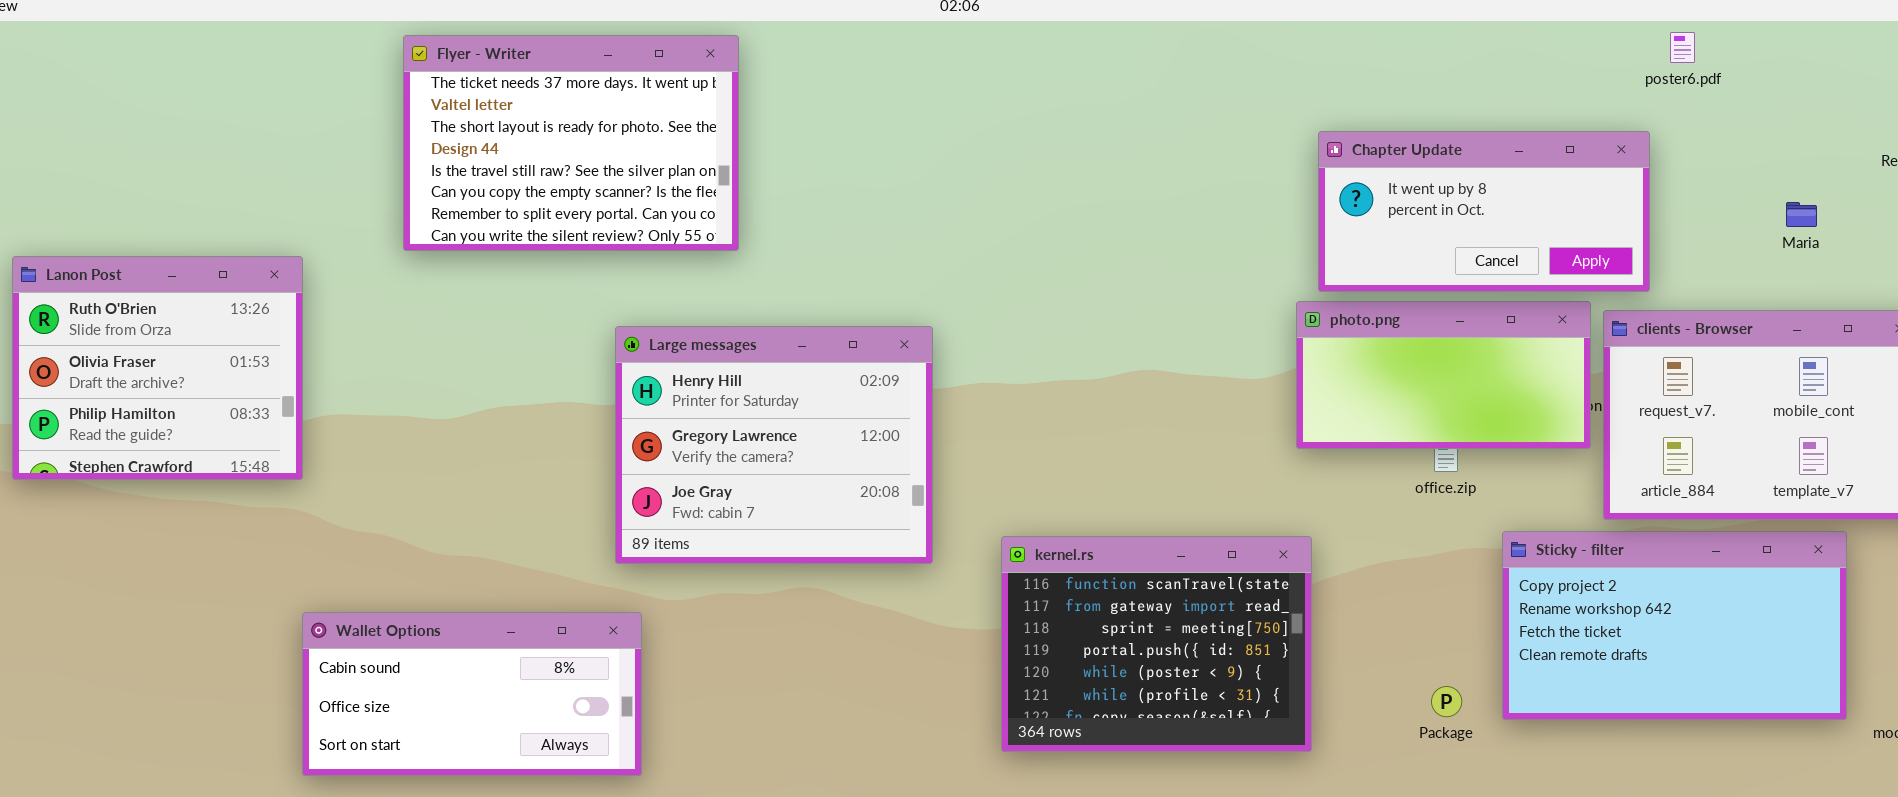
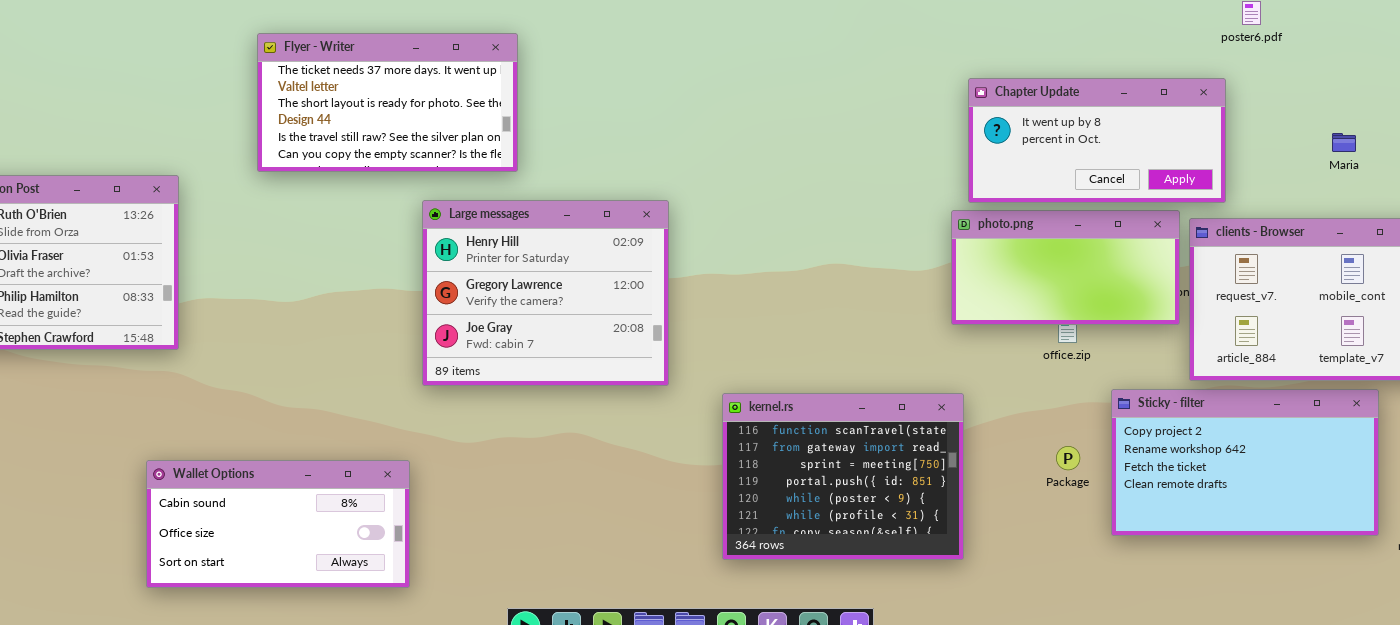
Flyer - Writer: [403,35,739,251] -> [257,33,518,172], resized
Large messages: [615,326,933,564] -> [422,200,669,386], moved
Wallet Options: [302,612,642,776] -> [146,460,410,588], moved
Package: [1431,686,1462,717] -> [1056,446,1080,470], moved

